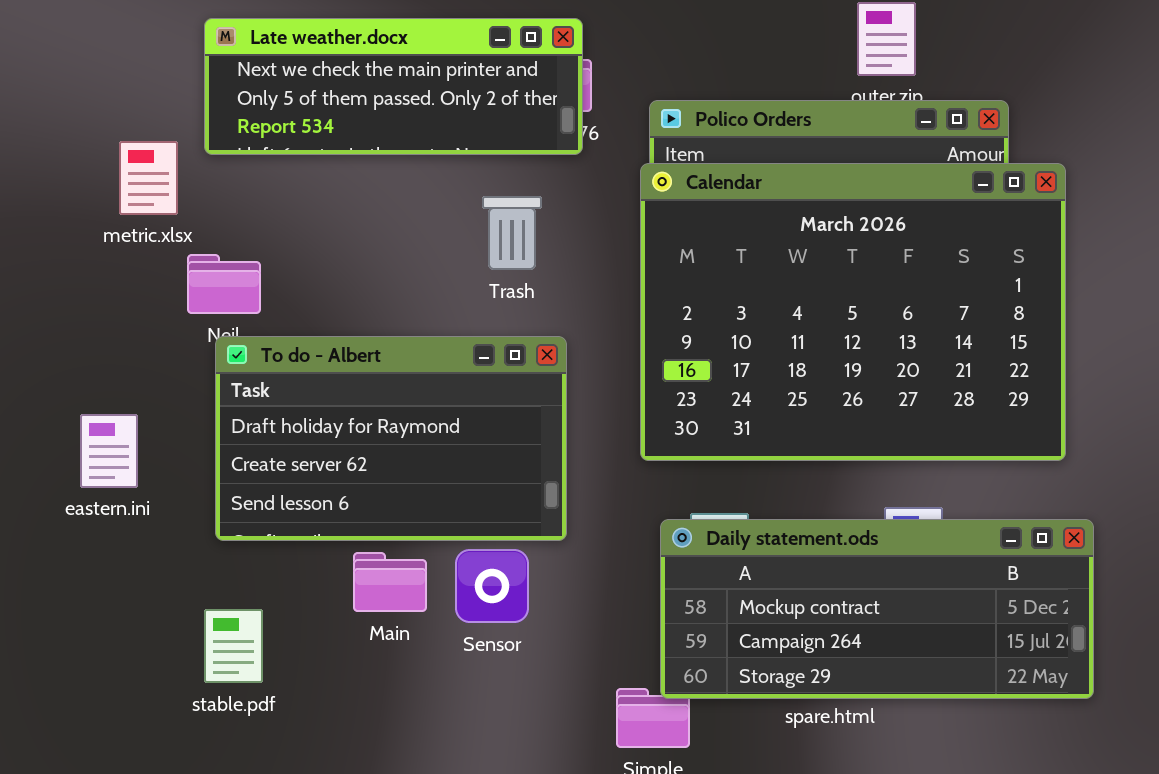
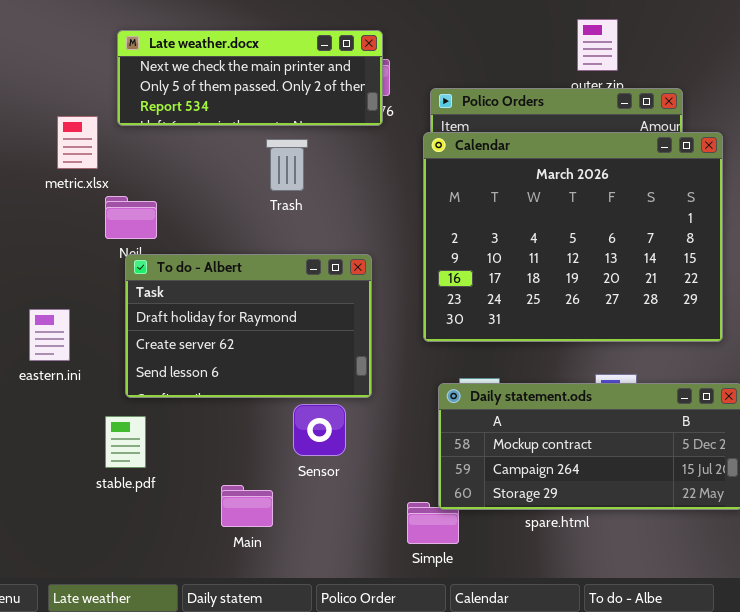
Trash: [482,196,542,270] -> [266,139,308,191], moved
Main: [353,552,427,612] -> [221,485,273,527], moved
stable.pdf: [204,609,263,683] -> [105,416,146,468], moved

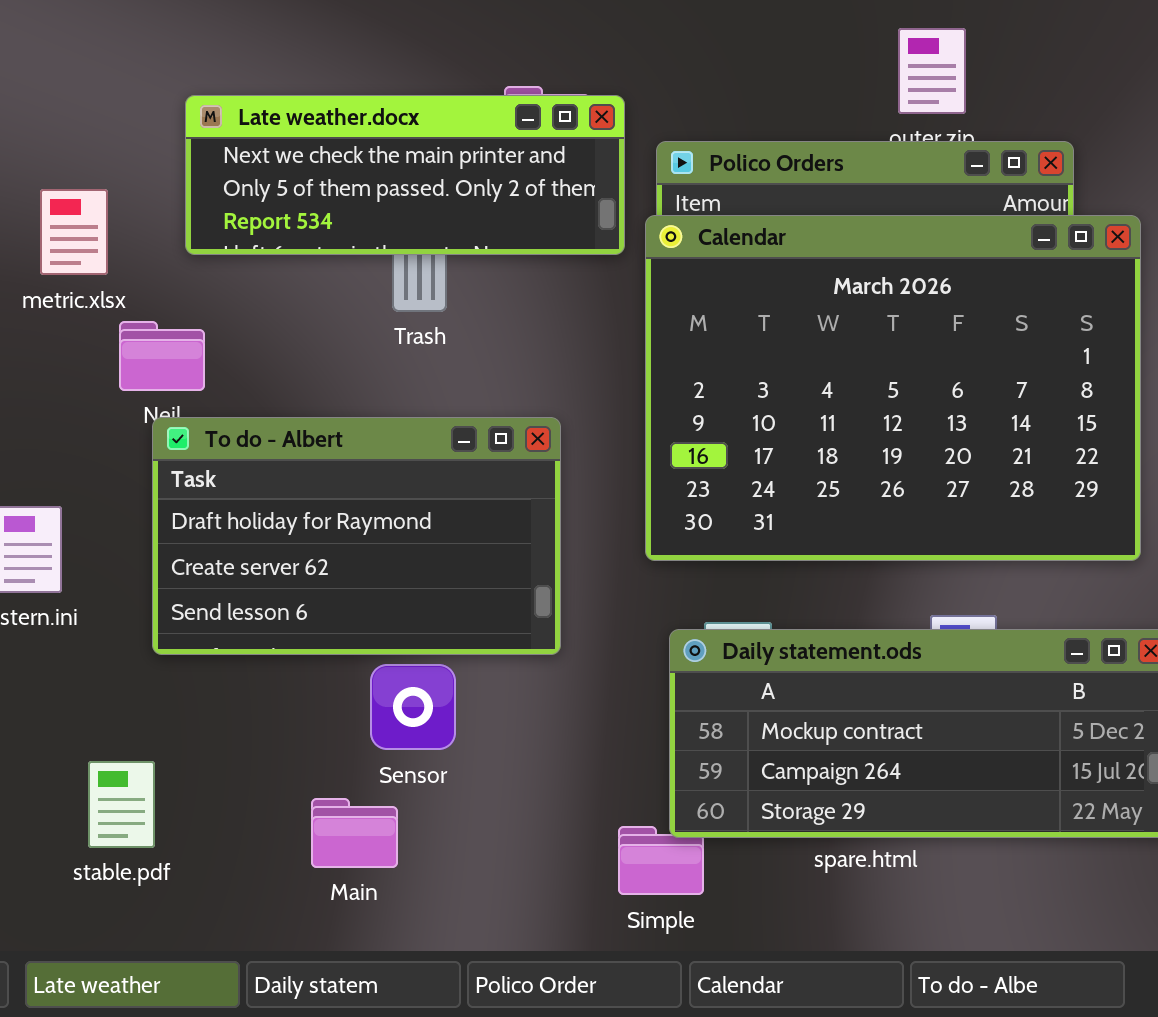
Late weather.docx: [117,30,383,126] -> [185,95,625,255], moved
Sensor: [293,404,346,456] -> [370,664,456,750], moved
stable.pdf: [105,416,146,468] -> [88,761,155,848], moved

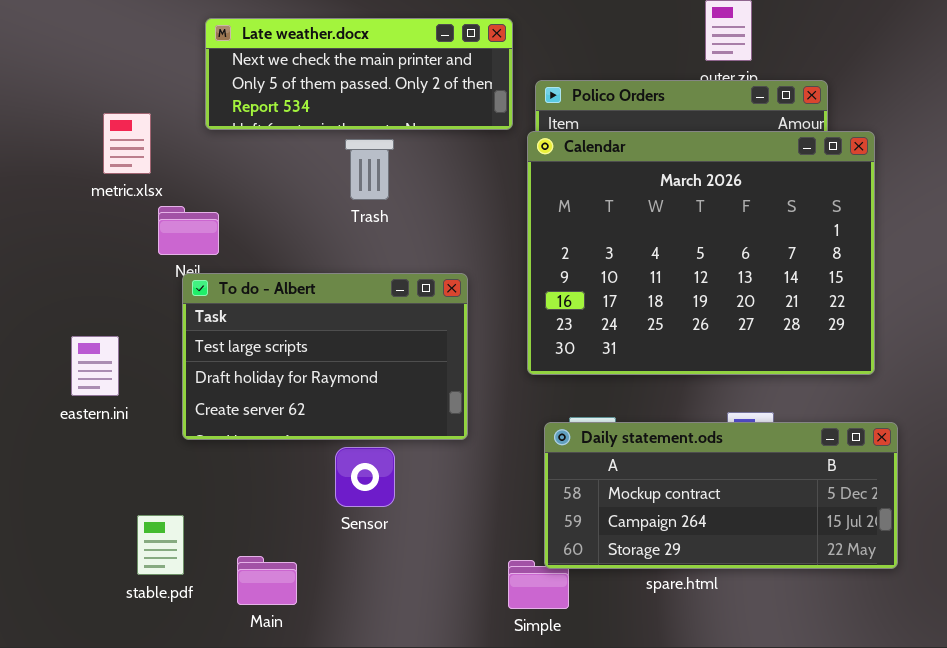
Late weather.docx: [185,95,625,255] -> [205,18,513,130], moved
To do - Albert: [152,417,561,655] -> [182,273,468,440], scrolled up 1 row
Main: [311,798,398,868] -> [237,556,297,605], moved

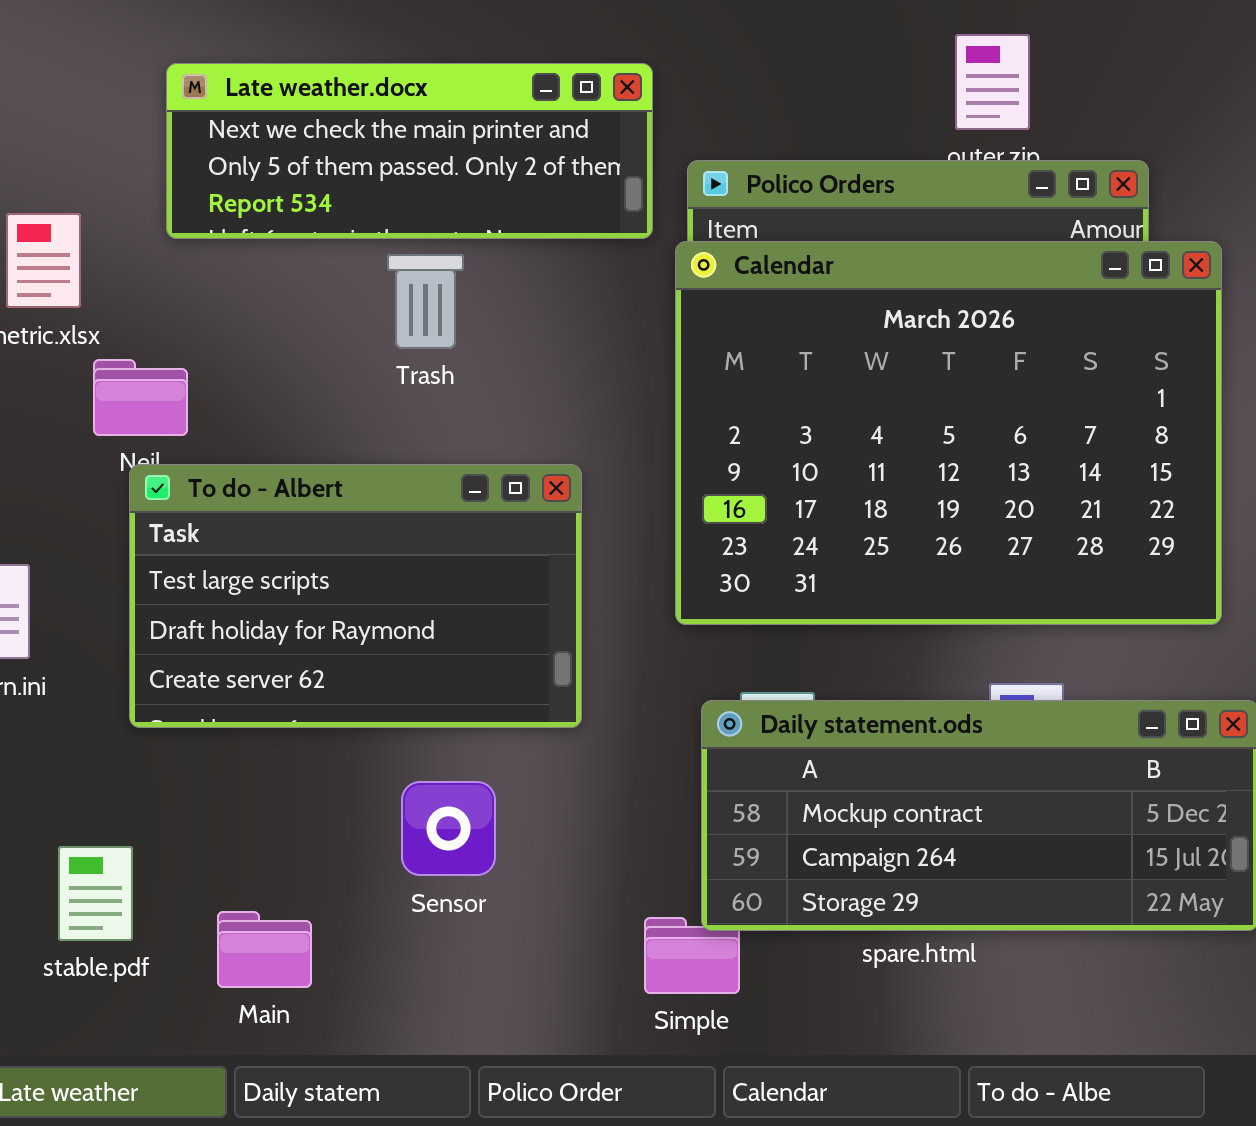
Sensor: [335,447,395,507] -> [401,781,496,876], moved

